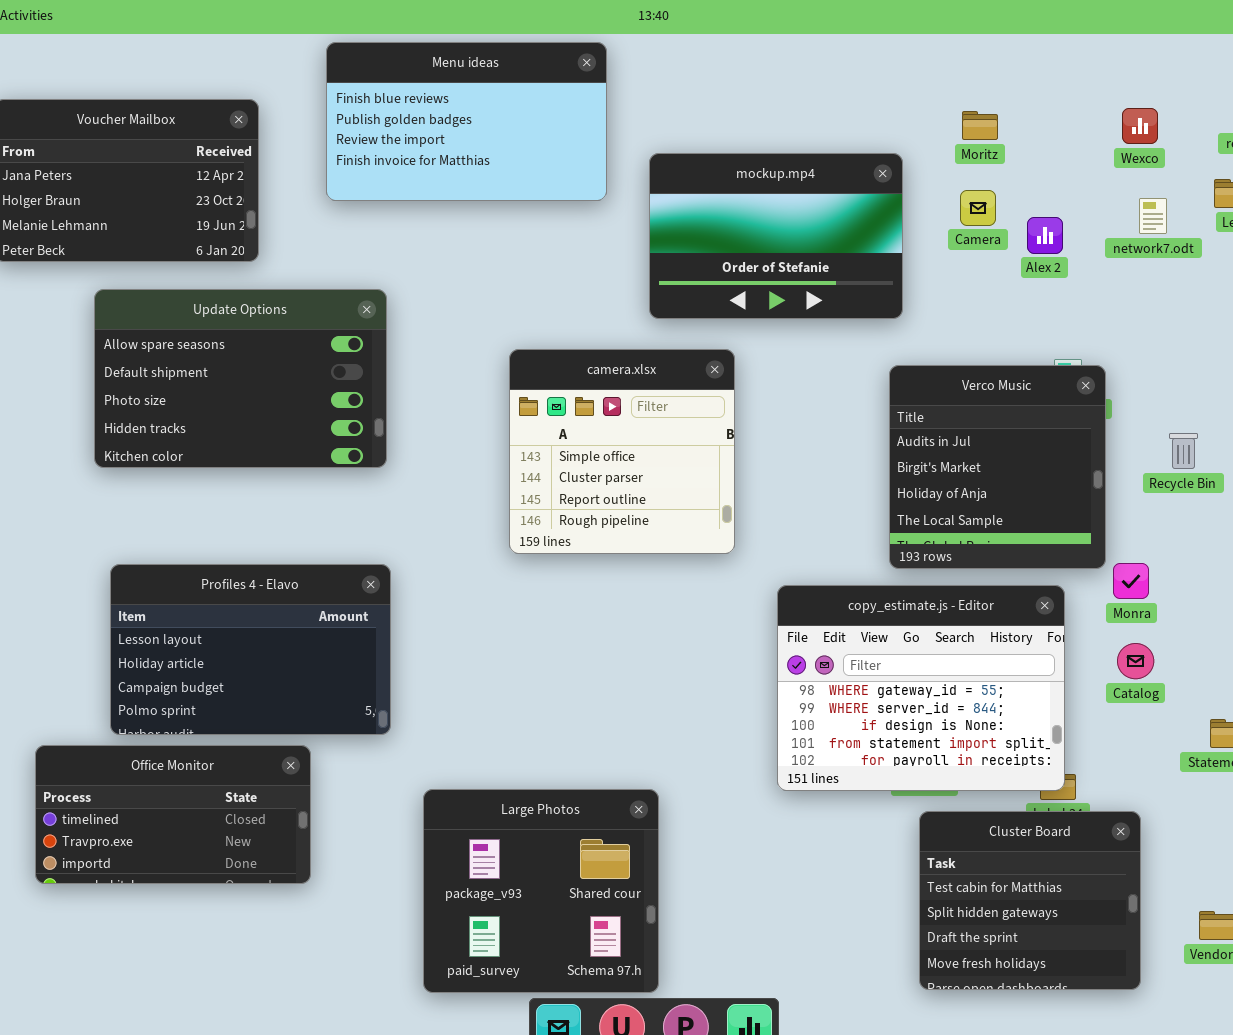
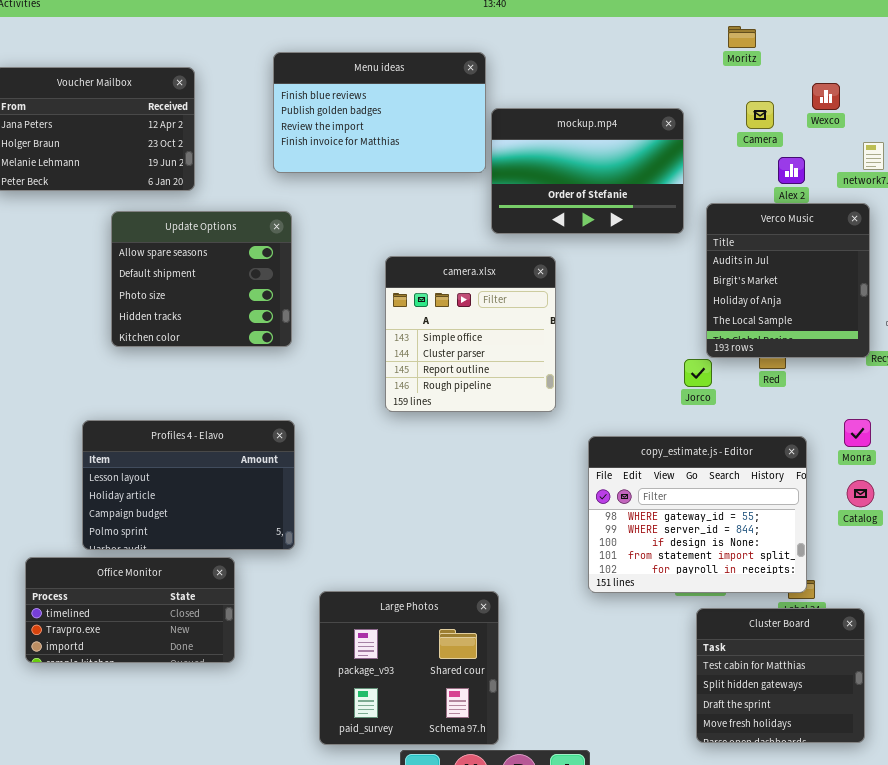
Menu ideas: [326,42,607,201] -> [273,52,486,173], moved
Wexco: [1122,108,1158,144] -> [812,83,840,110], moved
Moritz: [962,111,998,140] -> [728,26,756,48], moved
Camera: [960,190,996,226] -> [746,101,774,129], moved
Update Options: [94,289,387,468] -> [111,211,292,347], resized
Verco Music: [889,365,1106,569] -> [706,203,870,358], moved

